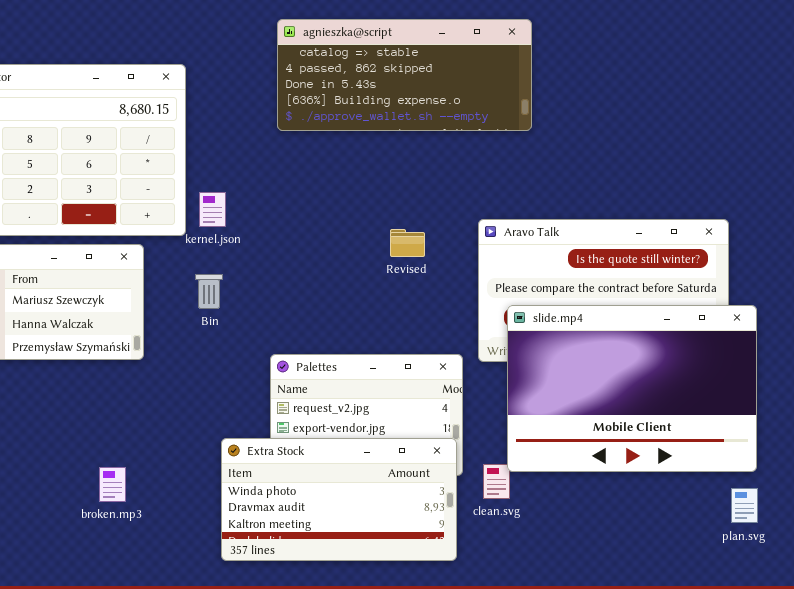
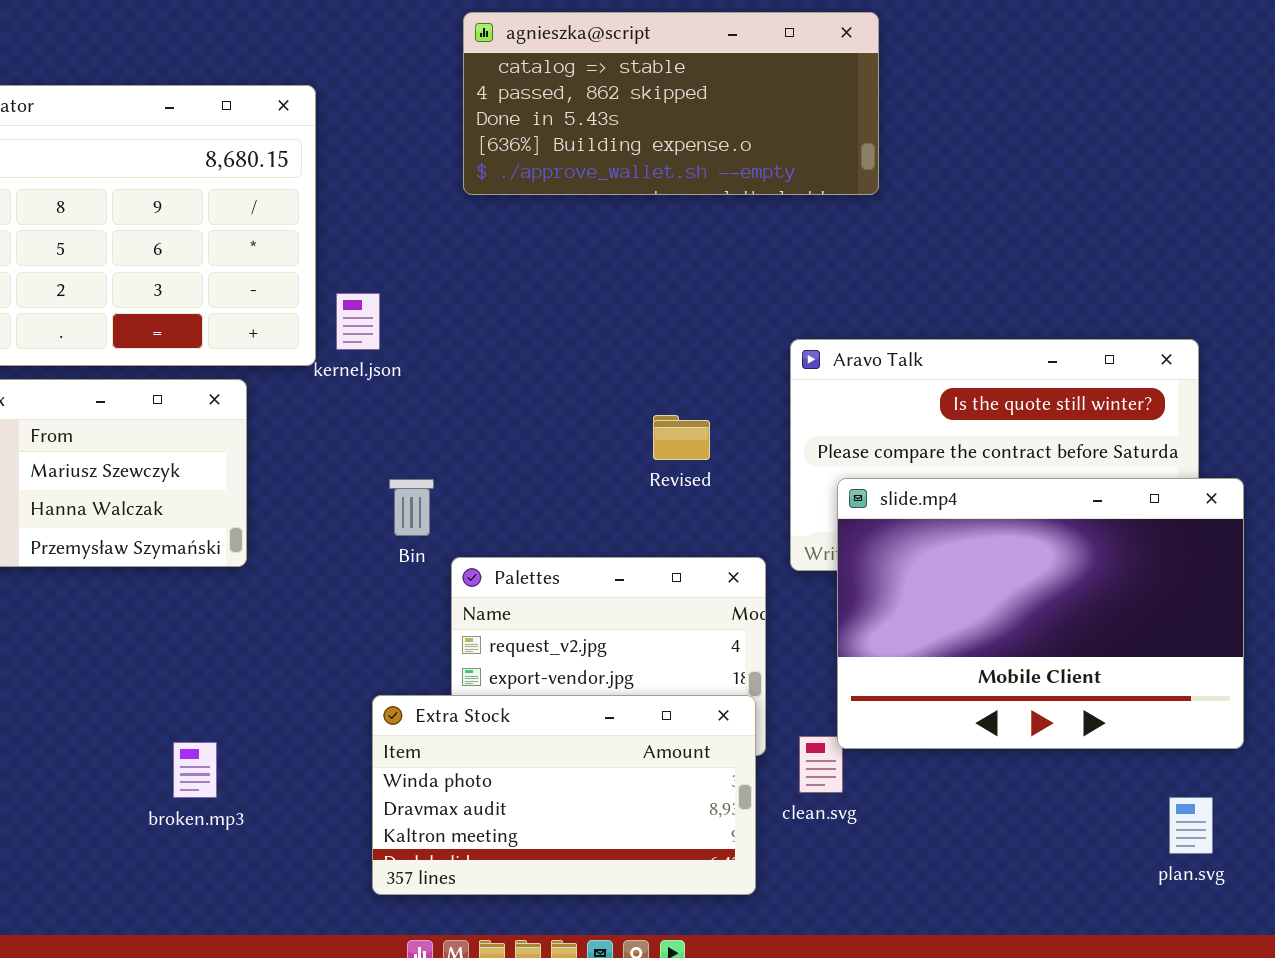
Revised: [390,229,425,257] -> [653,415,710,460], moved
Bin: [195,274,223,309] -> [389,479,434,536], moved
plan.svg: [731,488,758,523] -> [1169,797,1213,854], moved

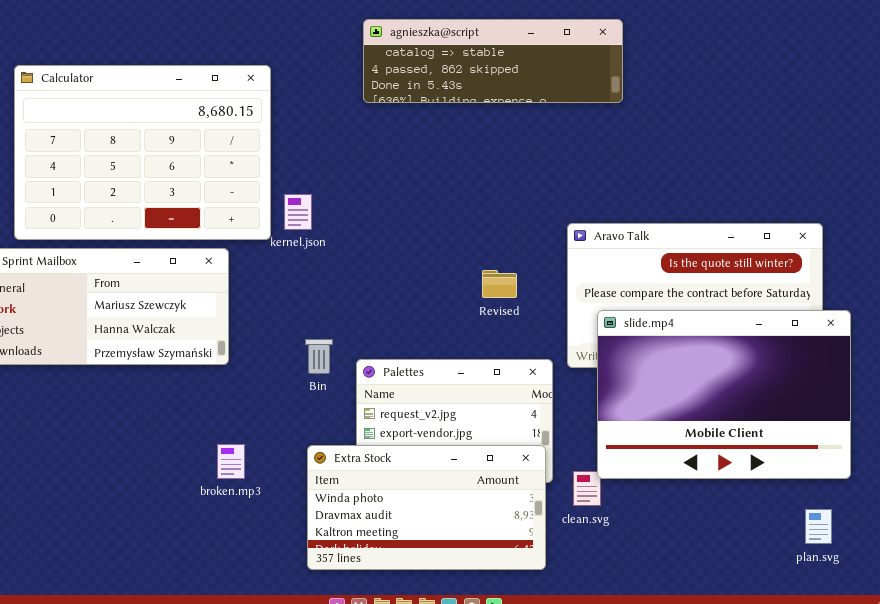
agnieszka@script: [463,12,879,195] -> [363,19,623,103], resized
Bin: [389,479,434,536] -> [305,339,333,374], moved
broken.mp3: [173,742,217,798] -> [217,444,245,479], moved

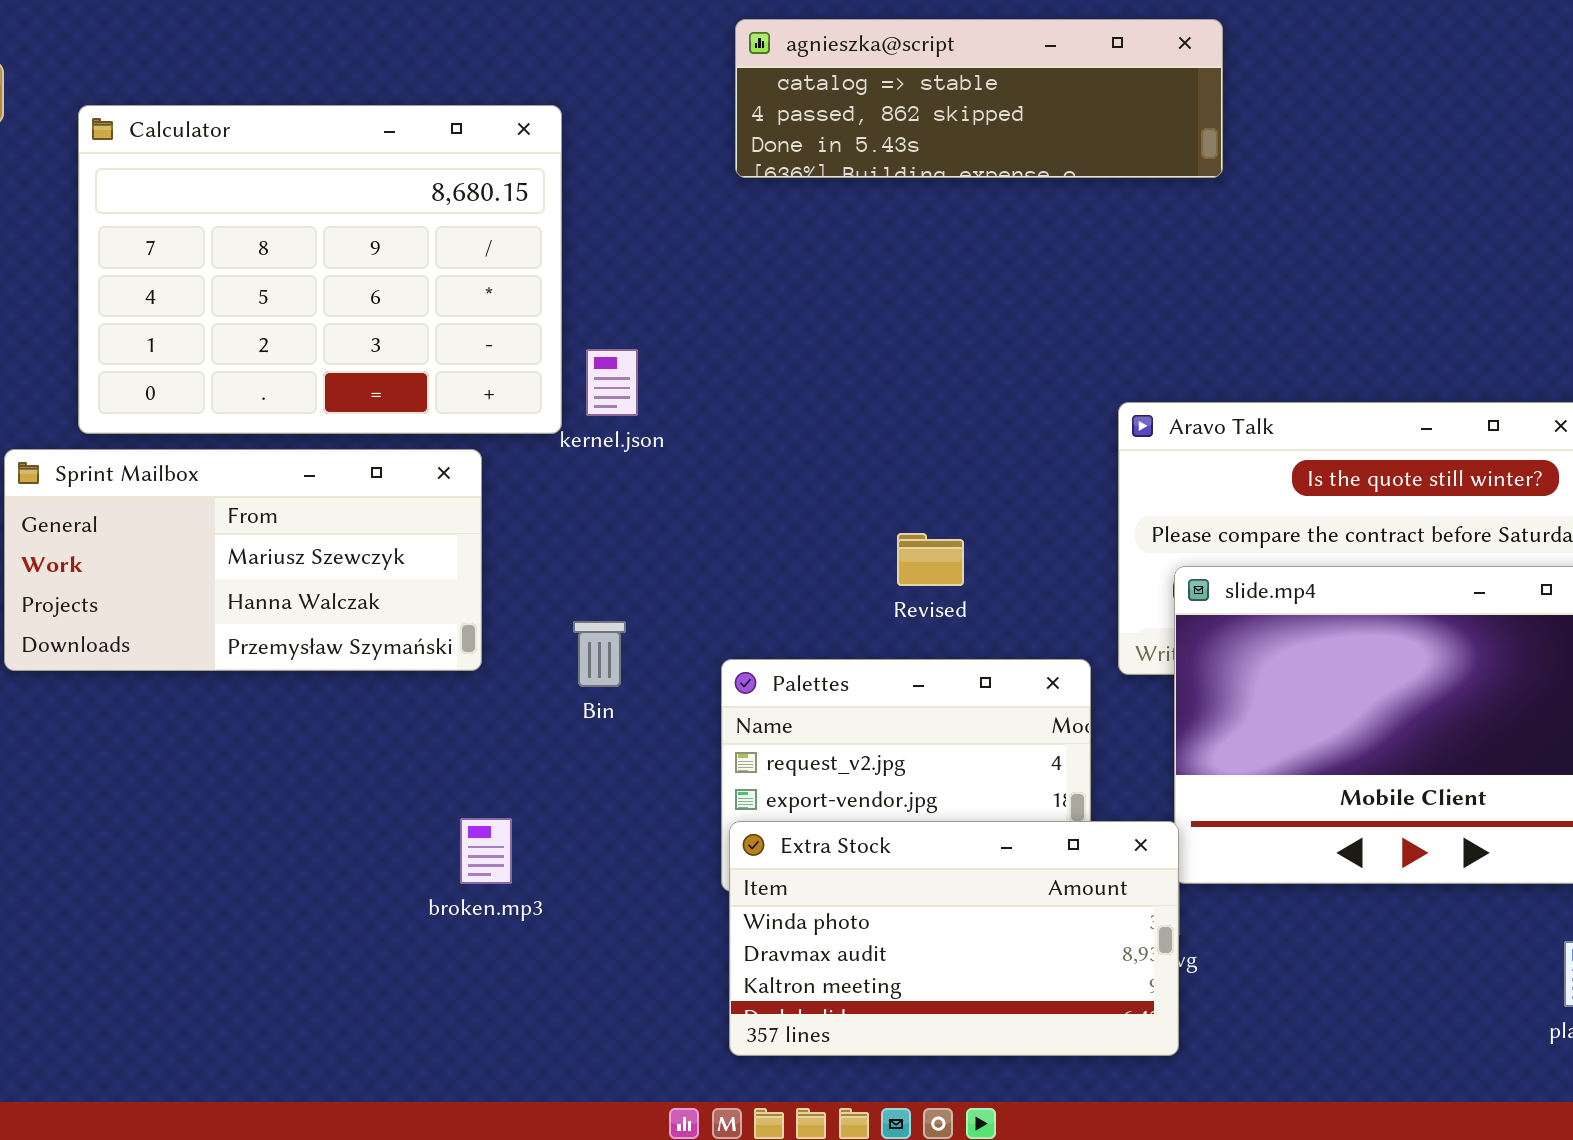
Revised: [482,270,517,298] -> [897,533,964,586], moved
Bin: [305,339,333,374] -> [573,621,626,687], moved
Extra Stock: [307,445,546,570] -> [729,821,1179,1056], moved

